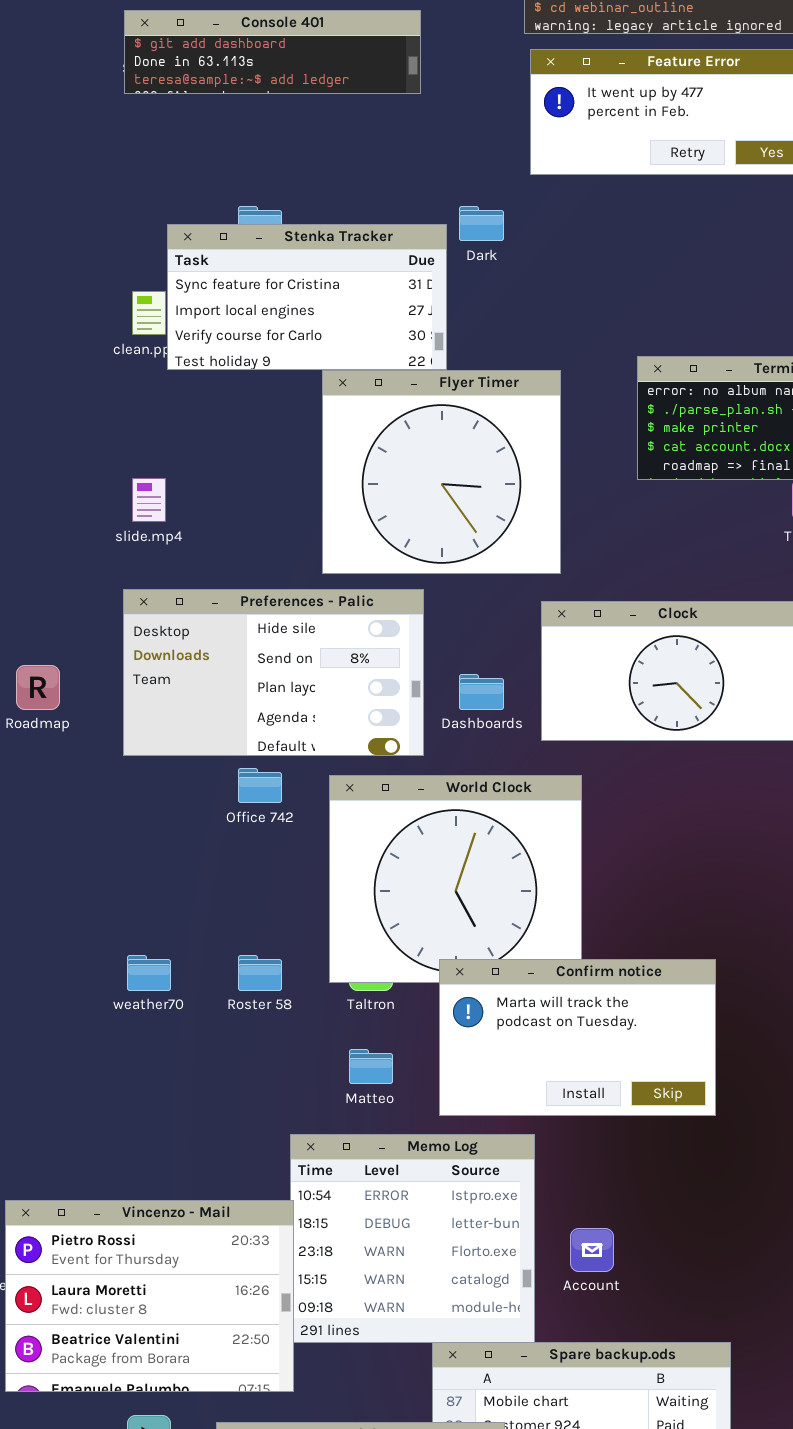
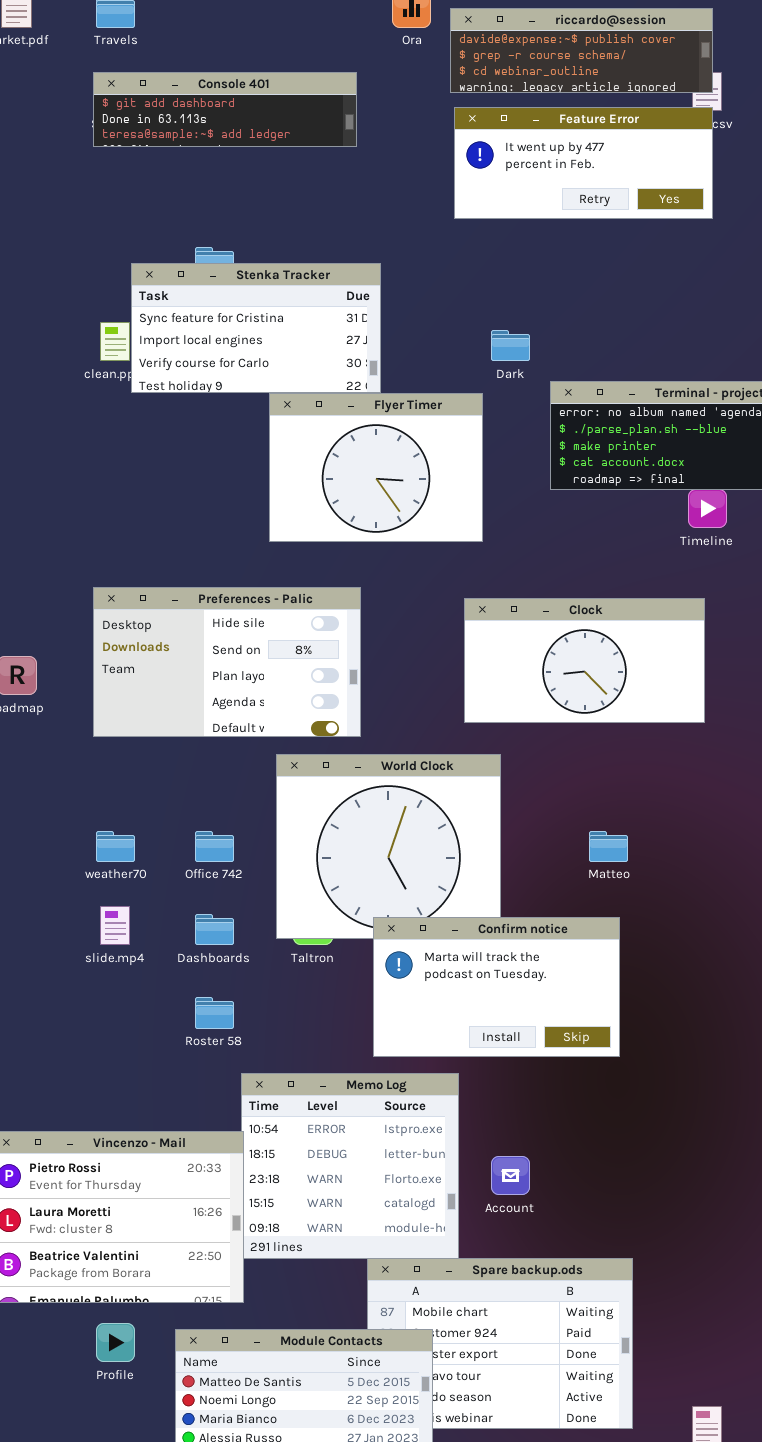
Dark: [459,206,504,241] -> [491,330,530,361], moved
Flyer Timer: [322,370,561,574] -> [269,393,483,542], resized
slide.mp4: [132,478,166,522] -> [100,906,130,945], moved
Dashboards: [459,674,504,710] -> [195,914,234,945], moved
Office 742: [238,768,282,803] -> [195,831,234,862], moved
weather70: [127,955,171,991] -> [96,831,135,862], moved
Roster 58: [238,955,282,991] -> [195,997,234,1029], moved
Matteo: [349,1049,393,1084] -> [589,831,628,862], moved

